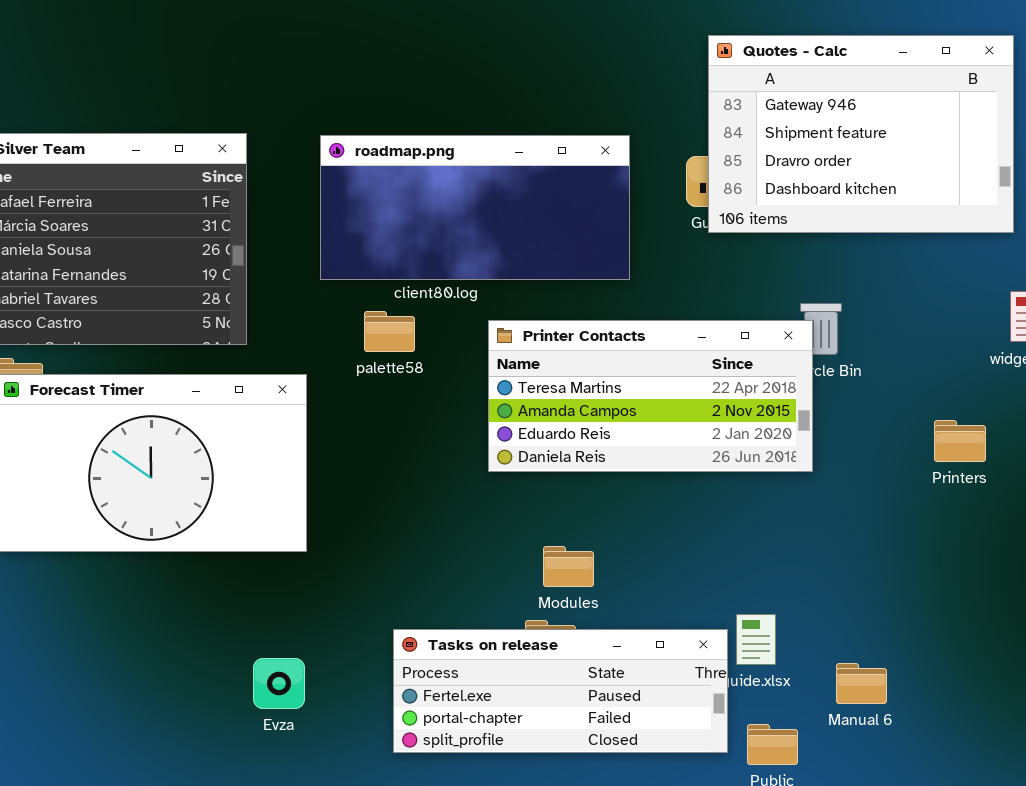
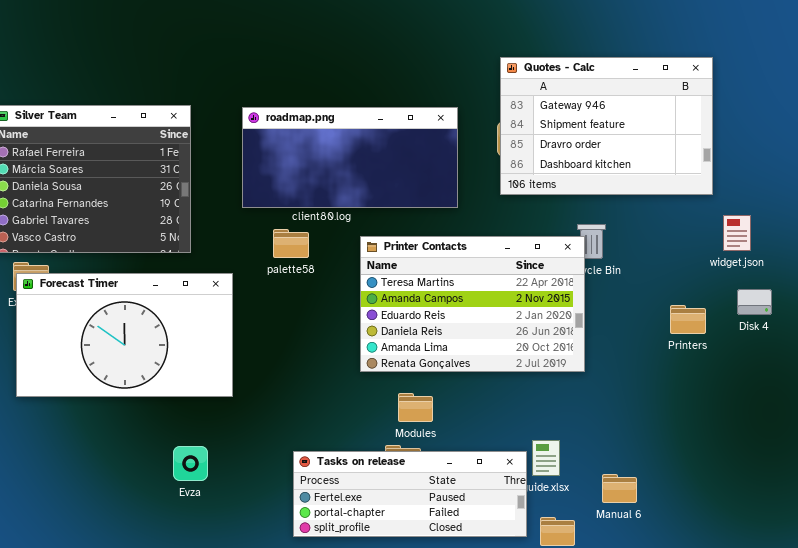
Quotes - Calc: [708,35,1014,233] -> [500,57,713,195], moved
Printer Contacts: [488,320,813,472] -> [360,236,585,372], resized
Evza: [253,658,305,709] -> [173,446,208,481], moved

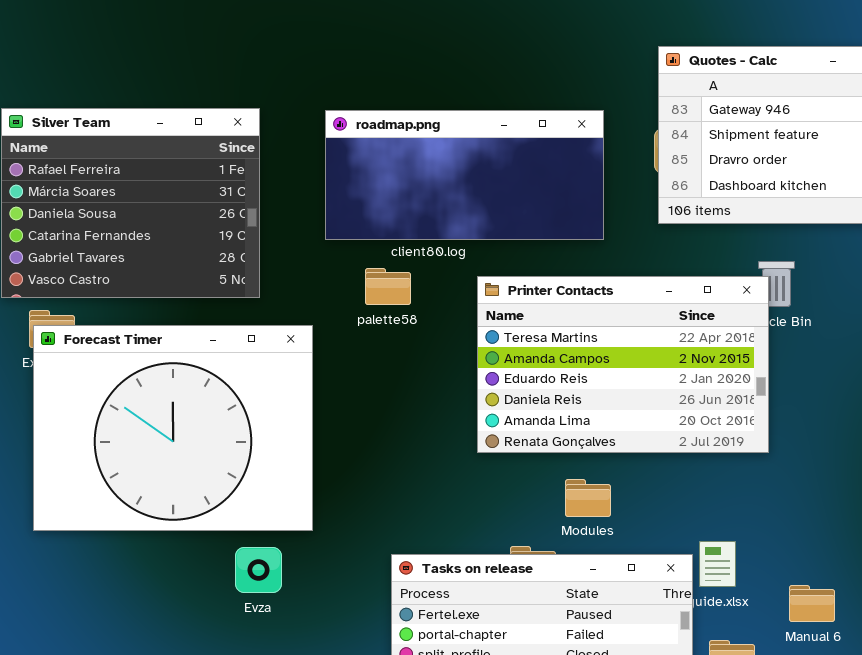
Forecast Timer: [16,273,233,397] -> [33,325,313,531], resized
Modules: [398,393,433,422] -> [565,479,611,517], moved

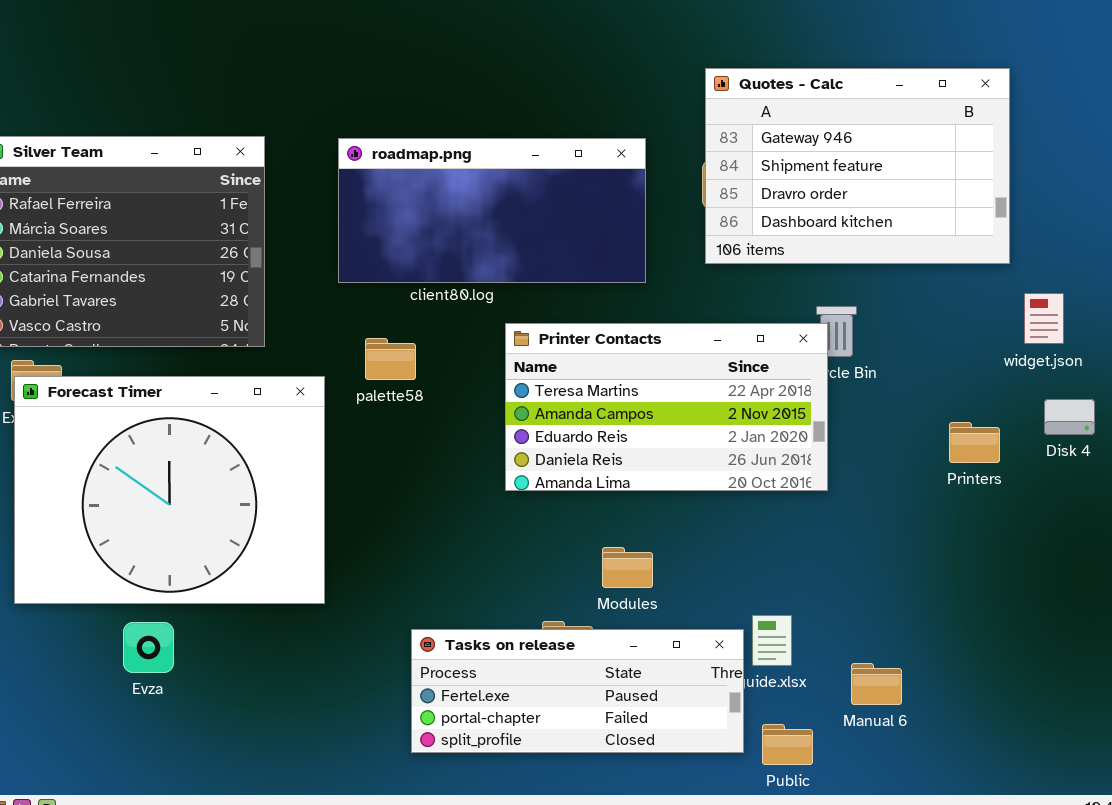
palette58: [365,268,411,305] -> [365,338,416,380], moved
Printer Contacts: [477,276,769,453] -> [505,323,828,491], resized
Evza: [235,547,282,593] -> [123,622,174,673], moved

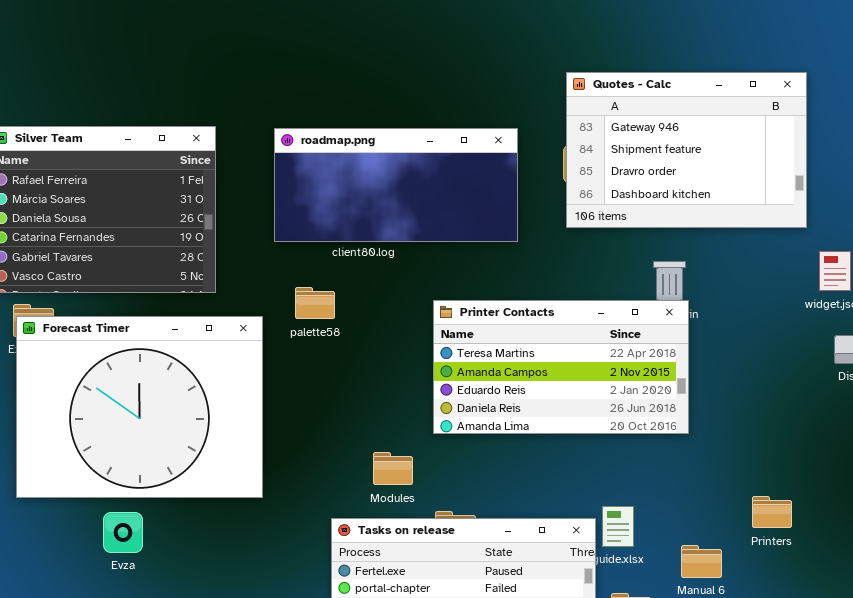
Printer Contacts: [505,323,828,491] -> [433,300,689,434], moved
Printers: [949,422,1000,463] -> [752,496,792,528], moved
Modules: [602,547,653,588] -> [373,452,413,485], moved

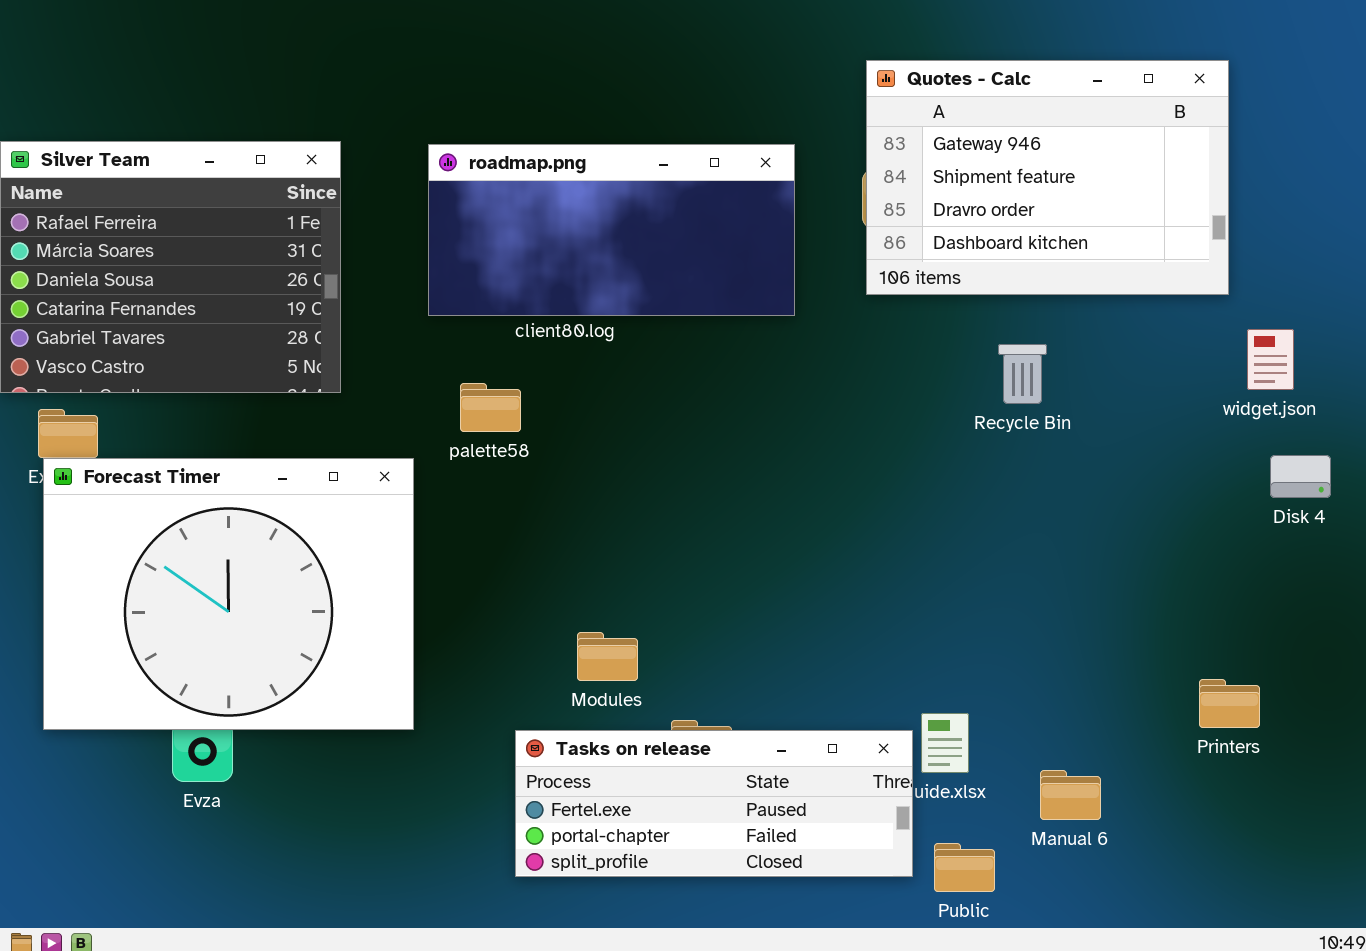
Printer Contacts: [433,300,689,434] -> none, closed
Forecast Timer: [16,316,263,498] -> [43,458,414,730], moved
Printers: [752,496,792,528] -> [1199,679,1260,728], moved

